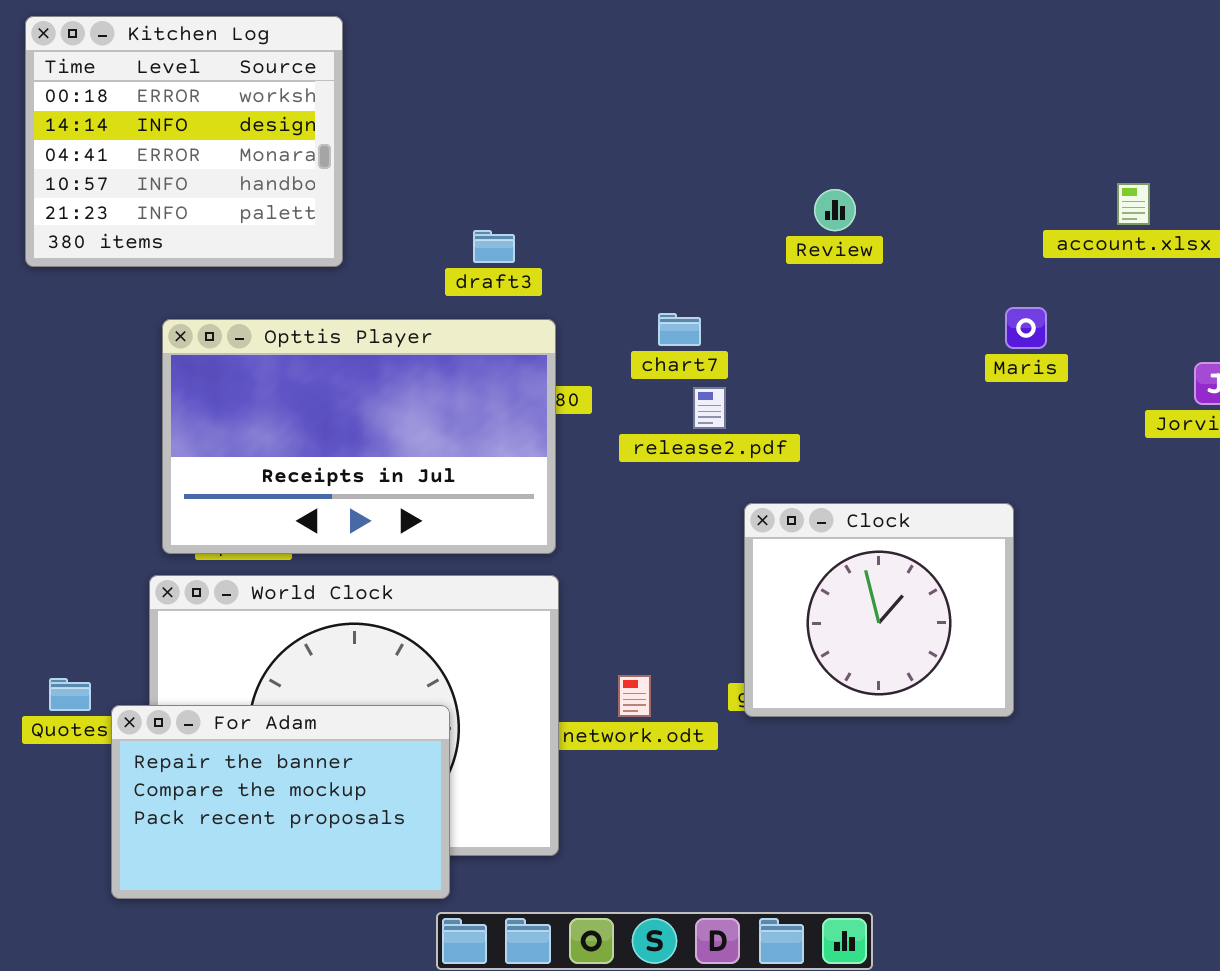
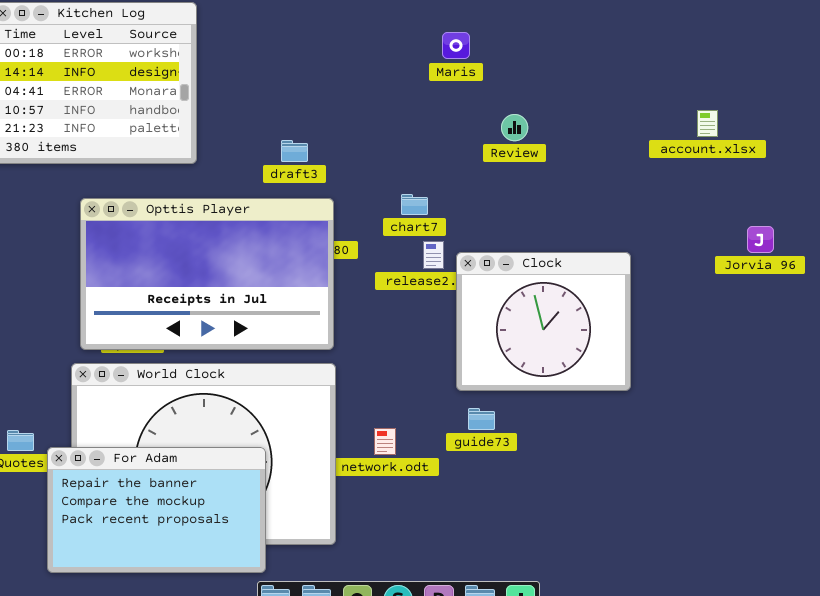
Maris: [1005,307,1047,349] -> [442,32,470,59], moved
Clock: [744,503,1014,717] -> [456,252,631,391], moved

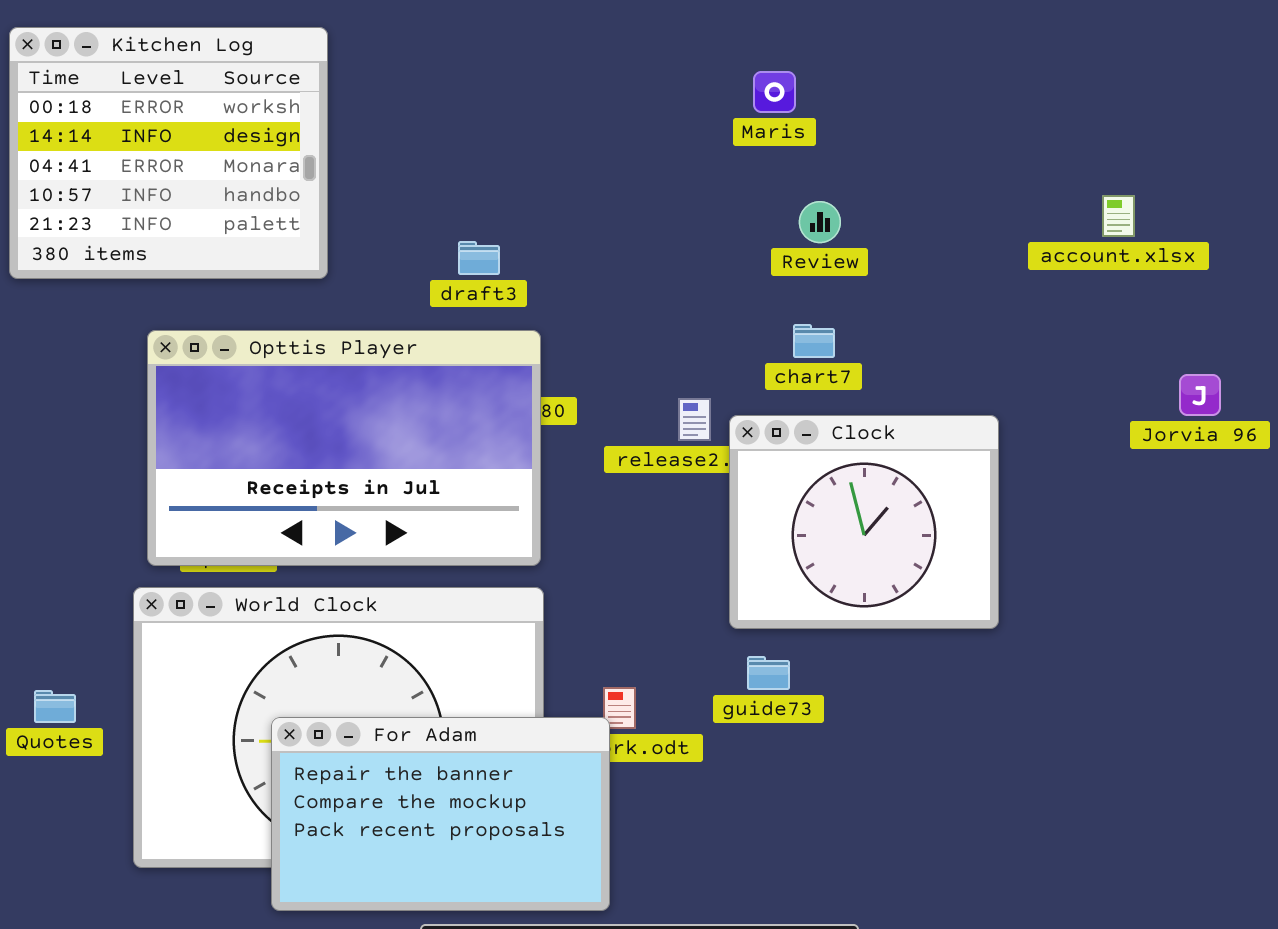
Maris: [442,32,470,59] -> [753,71,796,113], moved
chart7: [401,194,428,215] -> [793,324,835,358], moved
For Adam: [47,447,266,573] -> [271,717,610,911], moved

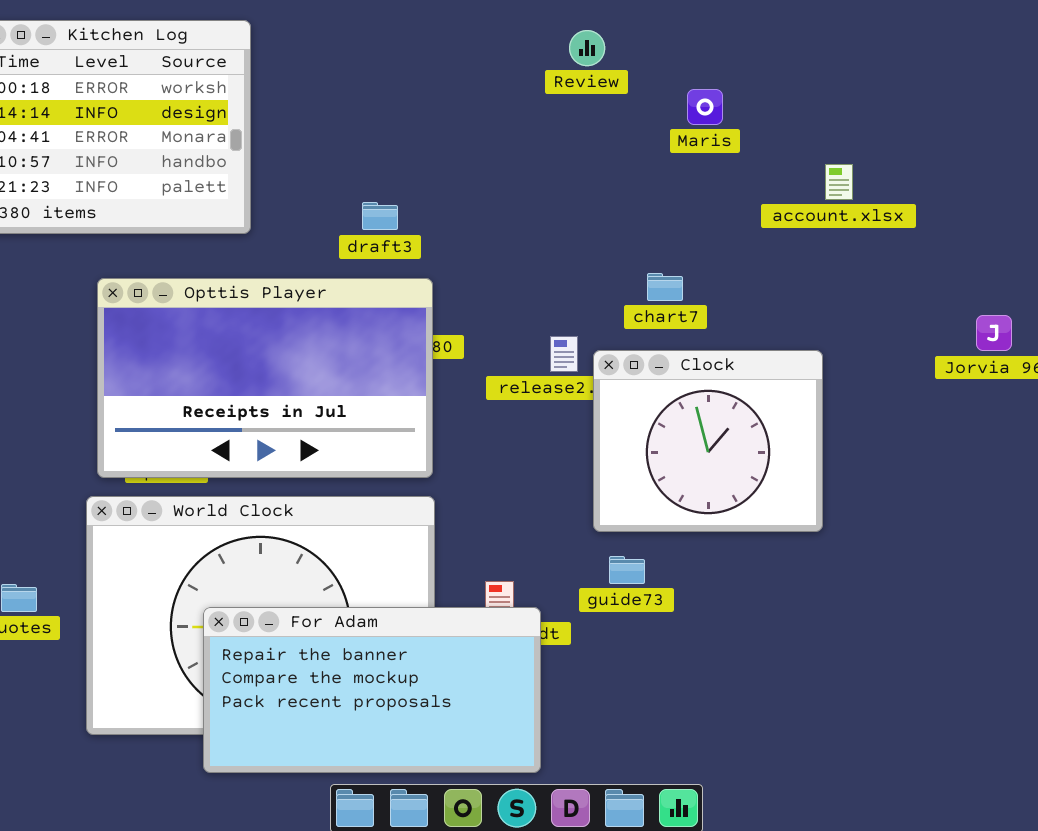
Maris: [753,71,796,113] -> [687,89,723,125], moved
account.xlsx: [1102,195,1135,237] -> [825,164,853,200], moved
Review: [799,201,841,243] -> [569,30,605,66], moved
For Adam: [271,717,610,911] -> [203,607,541,773], resized

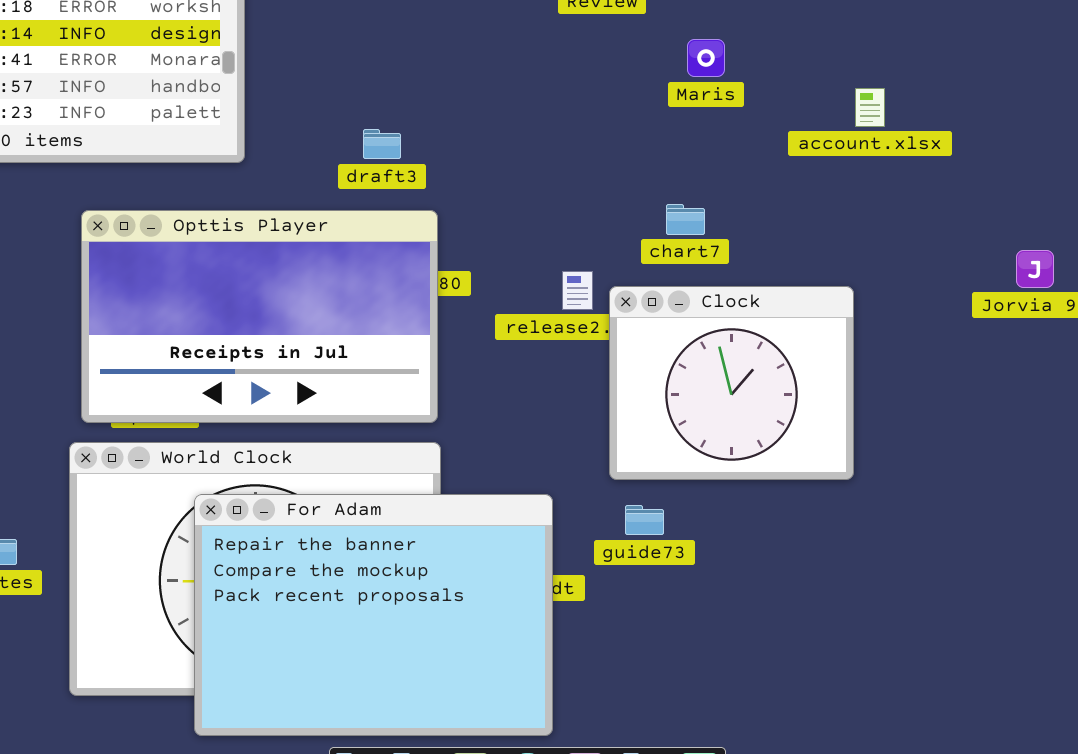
Maris: [687,89,723,125] -> [687,39,725,77], moved
For Adam: [203,607,541,773] -> [194,494,553,736], resized

